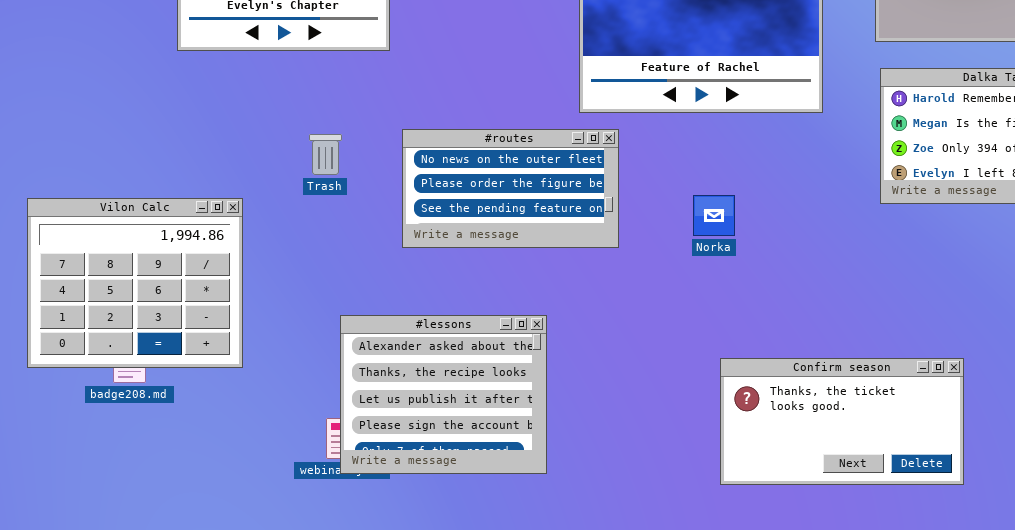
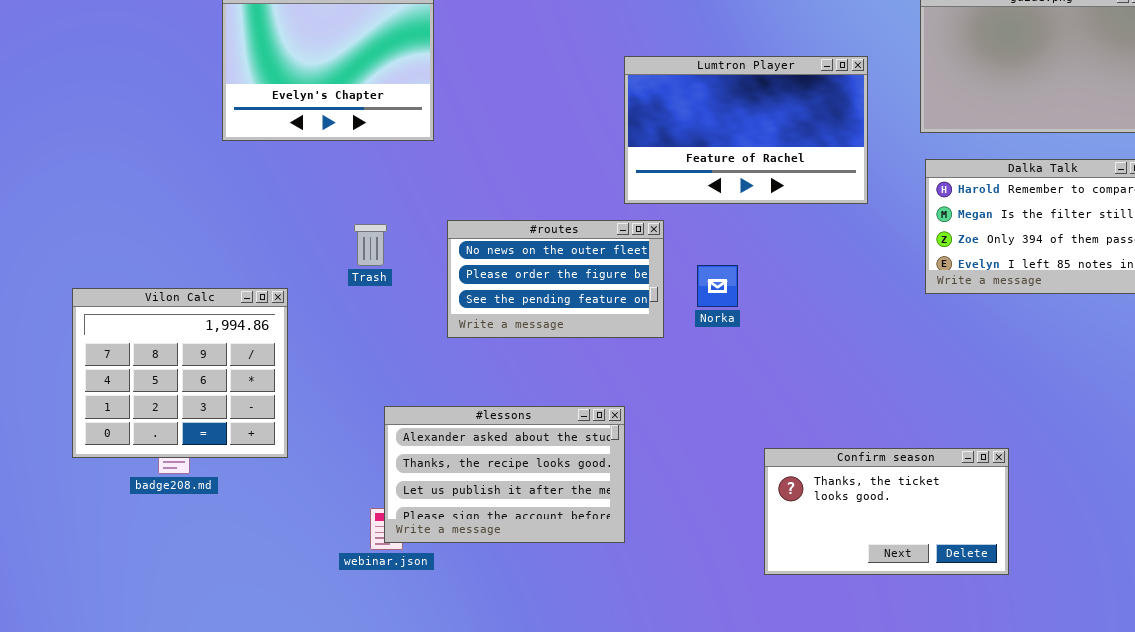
Norka: [693,195,735,236] -> [697,265,738,307], moved
#lessons: [340,315,547,474] -> [384,406,625,543], resized

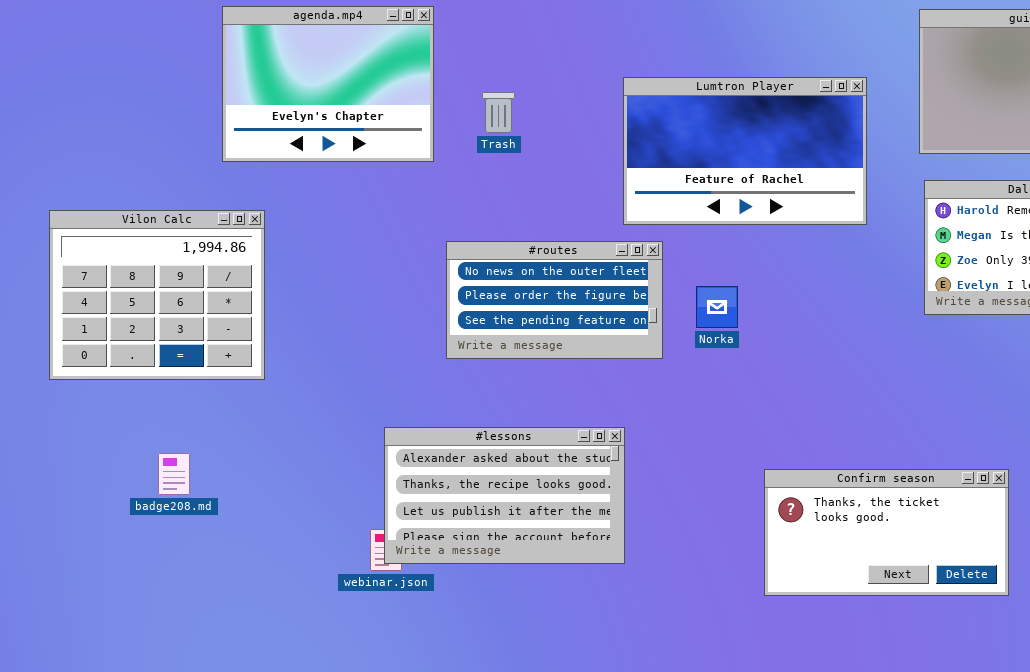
Trash: [354,224,387,266] -> [482,92,515,133], moved
Vilon Calc: [72,288,288,458] -> [49,210,265,380], moved

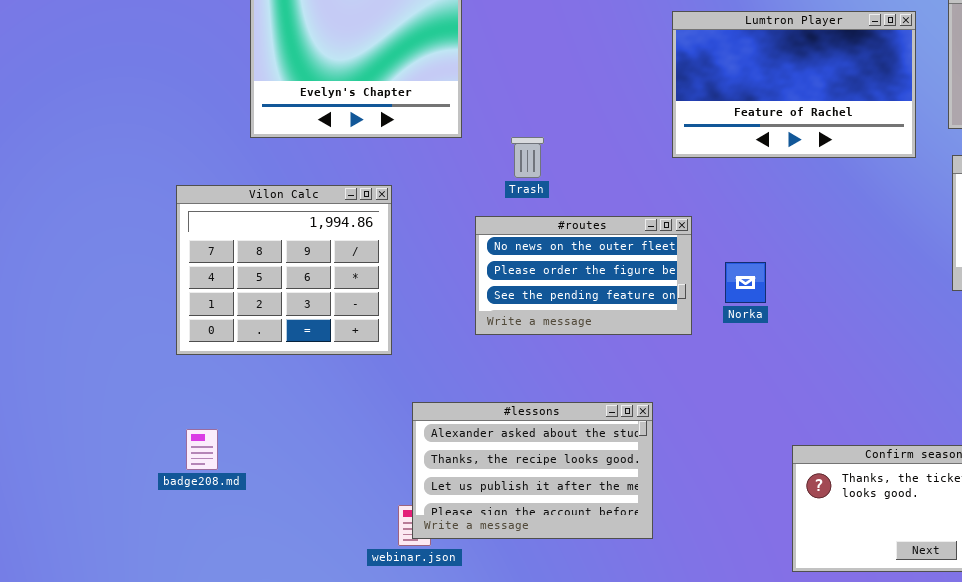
Lumtron Player: [623,77,867,225] -> [672,11,916,158], moved
Trash: [482,92,515,133] -> [511,137,544,178], moved
Vilon Calc: [49,210,265,380] -> [176,185,392,355], moved

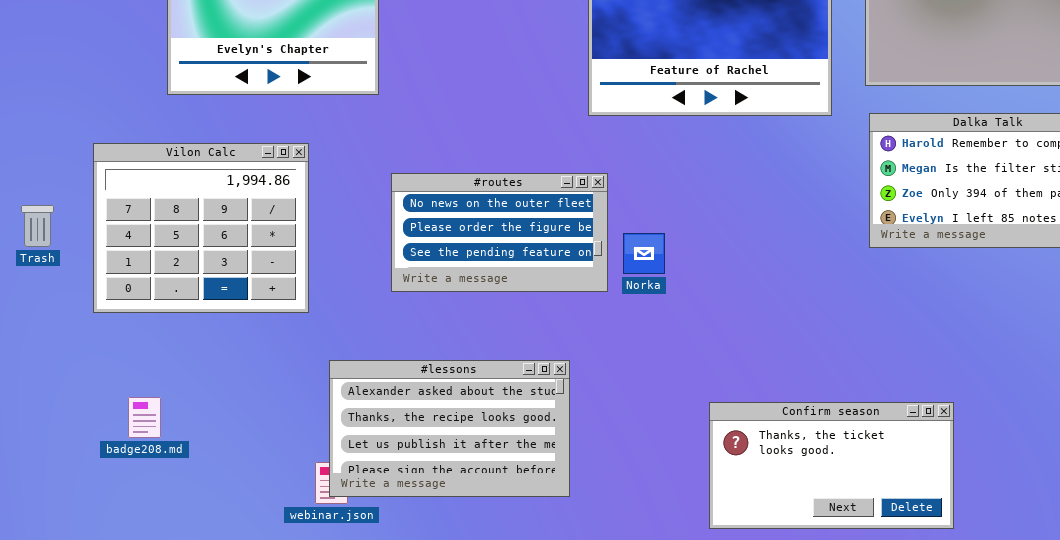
Trash: [511,137,544,178] -> [21,205,54,247], moved
Norka: [725,262,766,303] -> [623,233,665,274], moved
badge208.md: [186,429,218,470] -> [128,397,161,438], moved

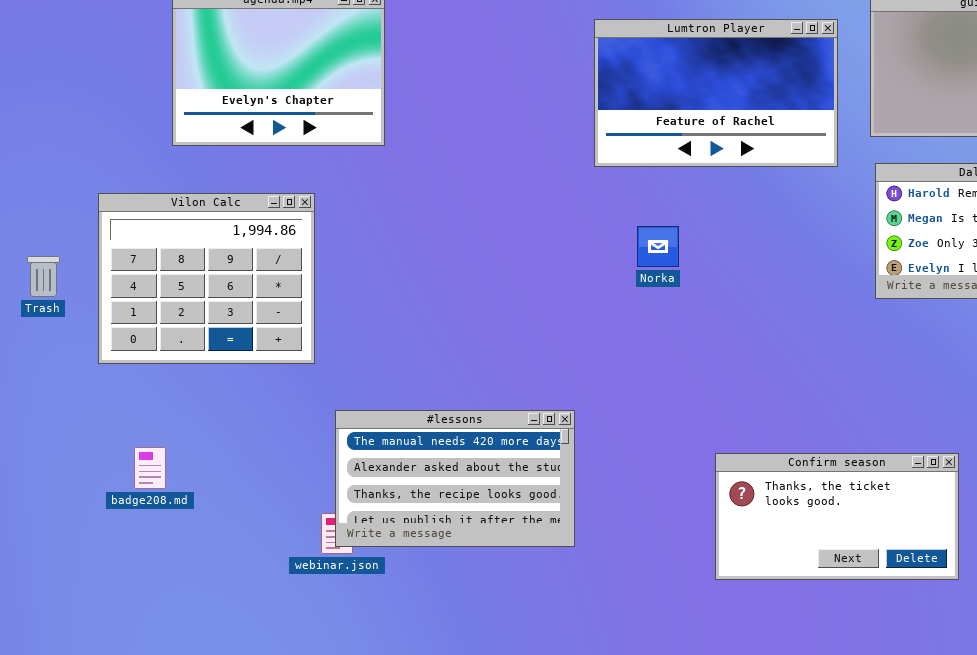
#routes: [391,173,608,292] -> none, closed
Norka: [623,233,665,274] -> [637,226,679,267], moved
#lessons: [329,360,570,497] -> [335,410,575,547], scrolled up 1 row

